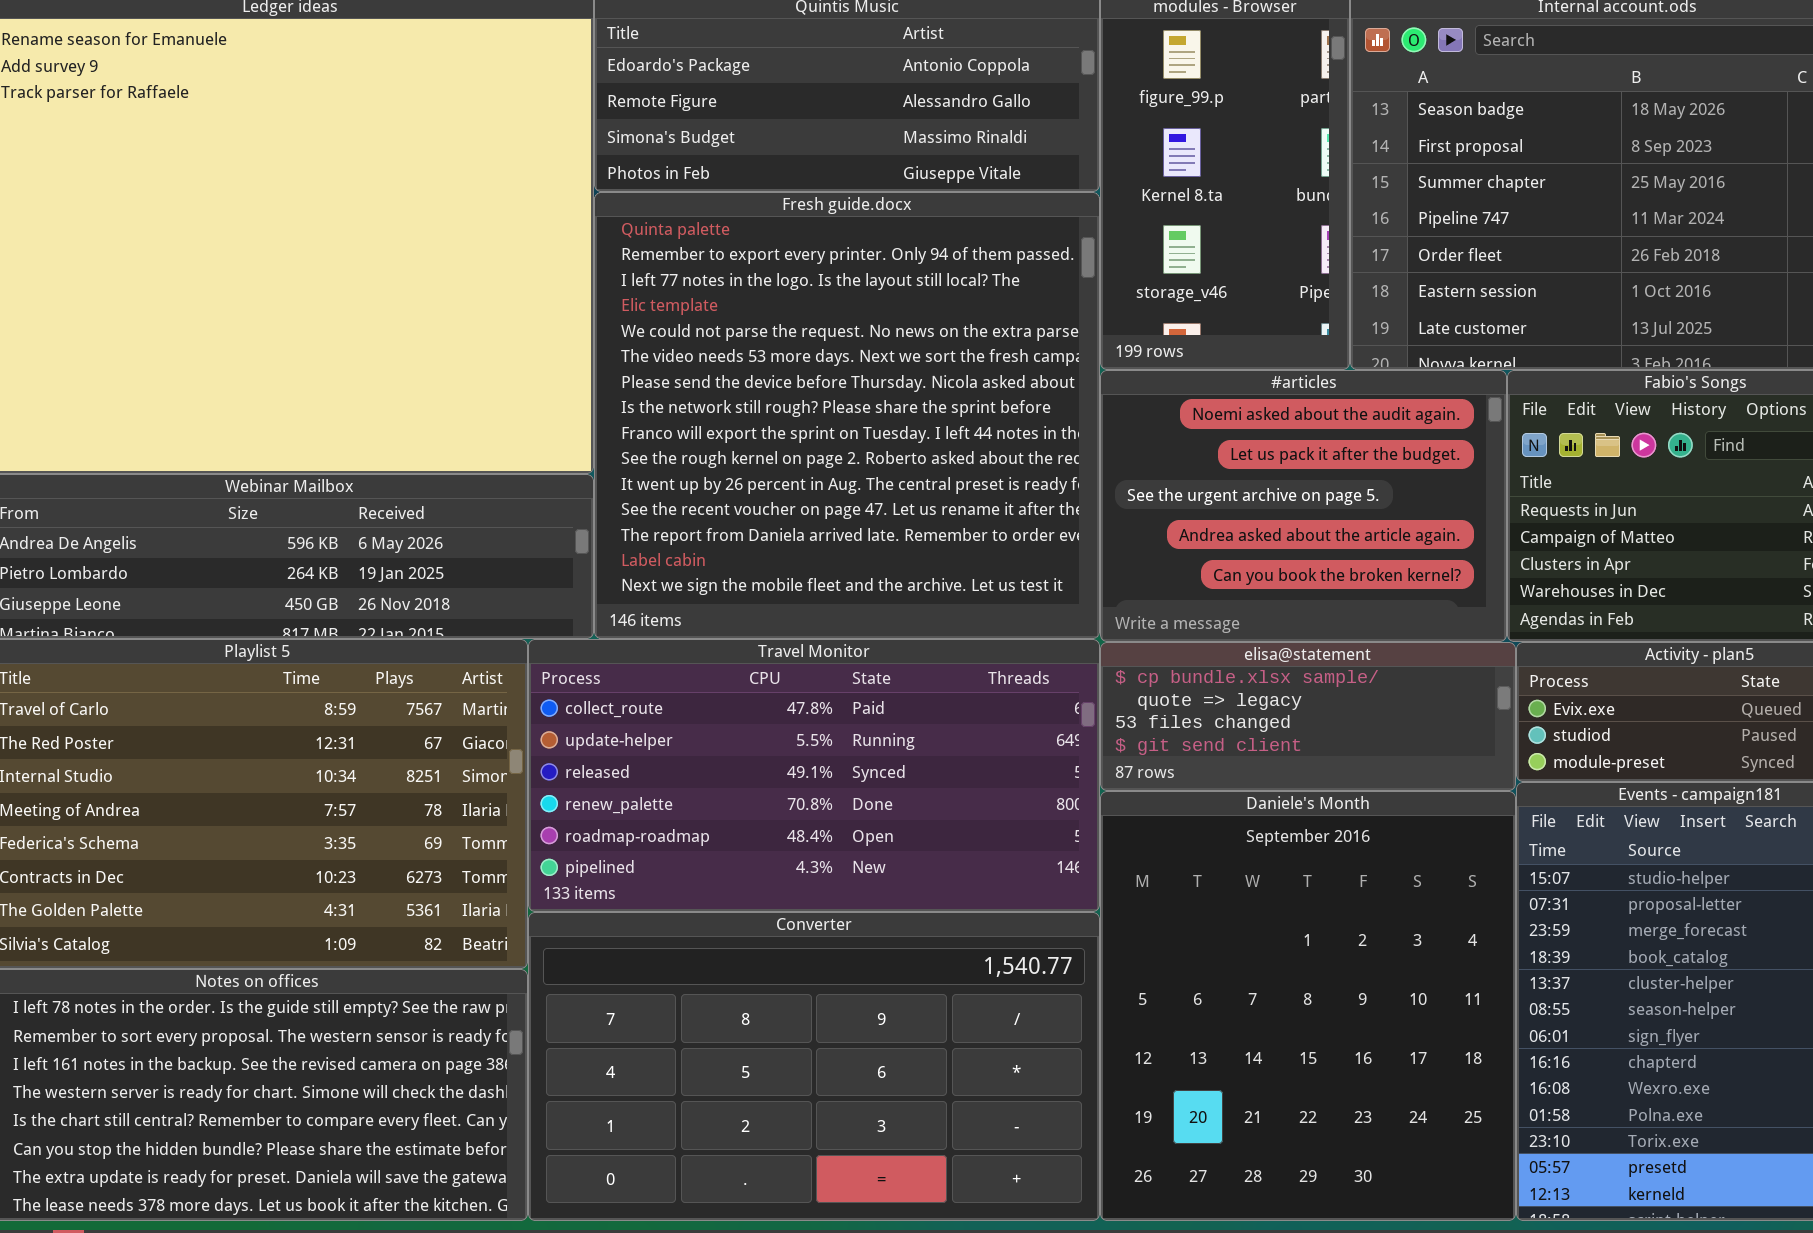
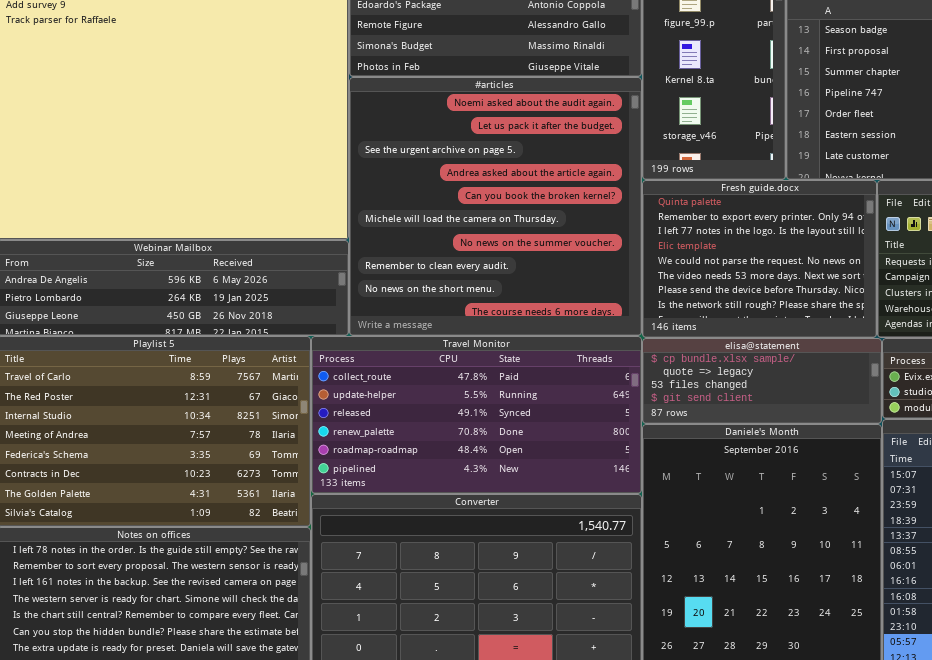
Fresh guide.docx: [594,192,1100,639] -> [642,180,877,338], moved, resized
#articles: [1100,370,1507,642] -> [349,77,642,336], moved, resized

